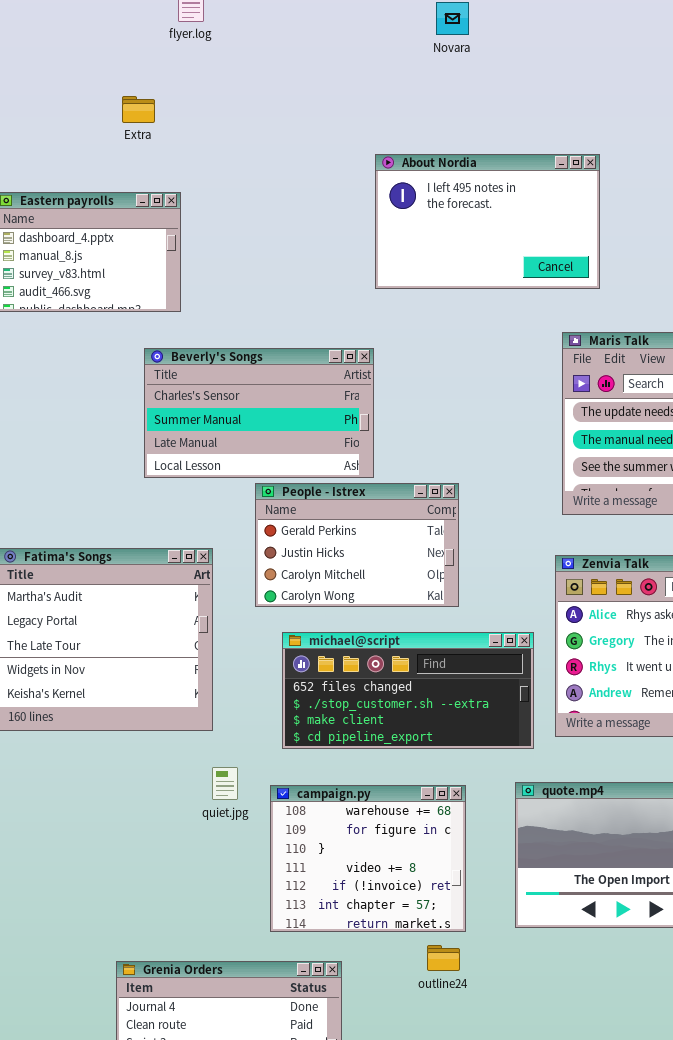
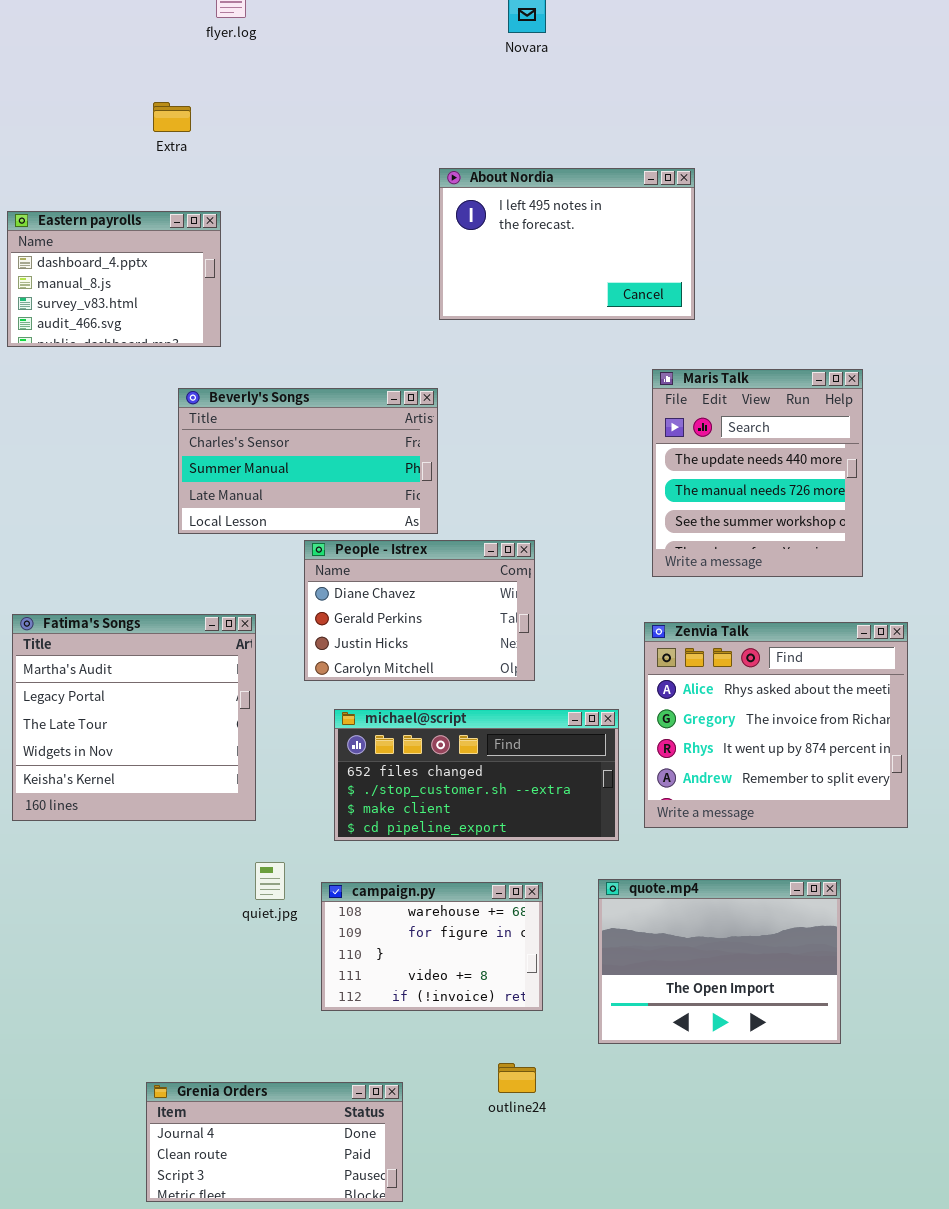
People - Istrex: [255,483,459,607] -> [304,540,535,681], scrolled up 1 row
campaign.py: [270,785,466,932] -> [321,882,543,1011], resized

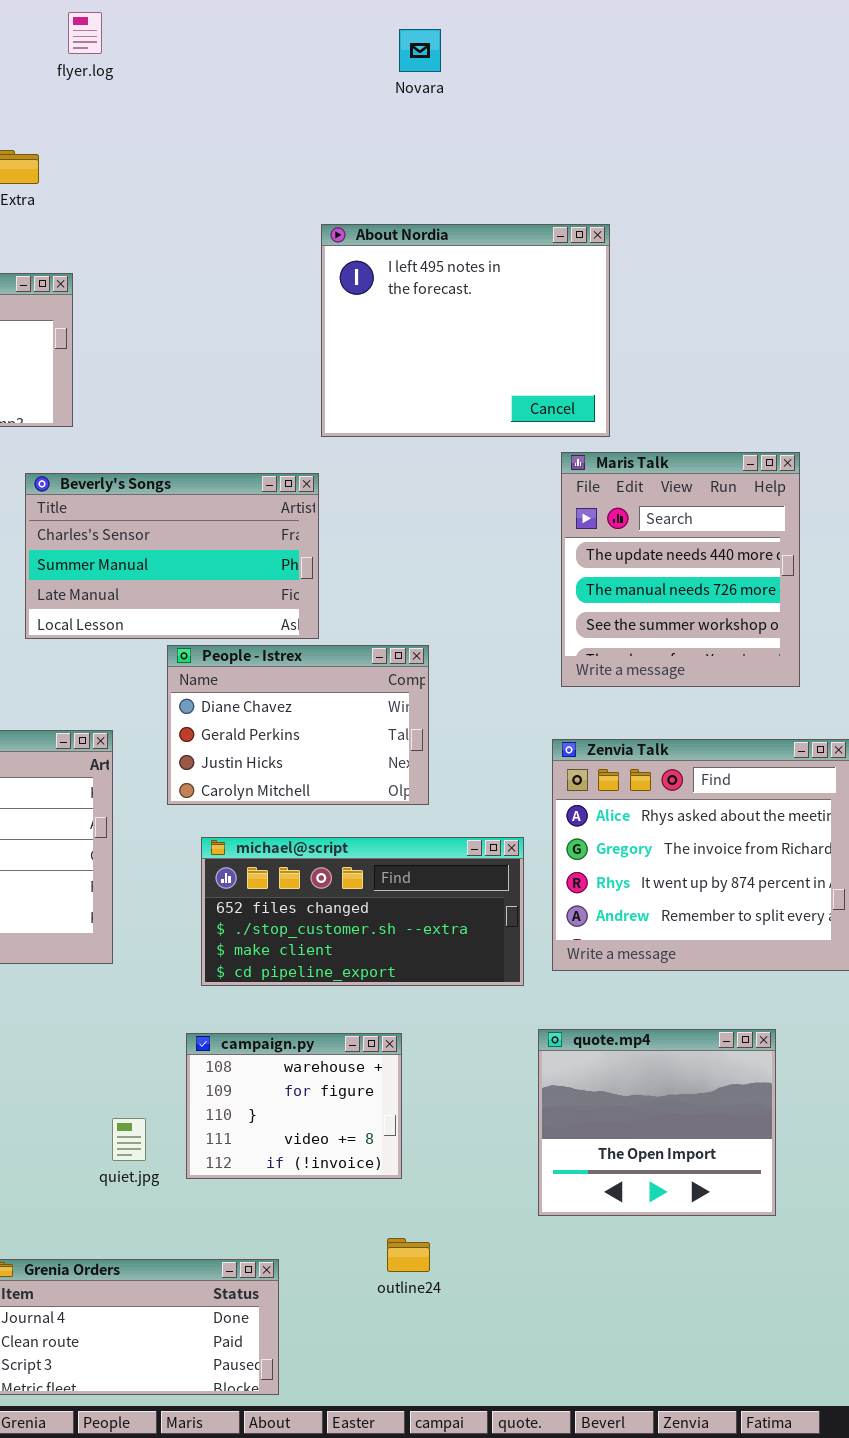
About Nordia: [439,168,695,320] -> [321,224,610,437], resized
quiet.jpg: [255,862,285,900] -> [112,1118,146,1161], moved
quote.mp4: [598,879,841,1044] -> [538,1029,776,1216], resized
campaign.py: [321,882,543,1011] -> [186,1033,402,1179], resized

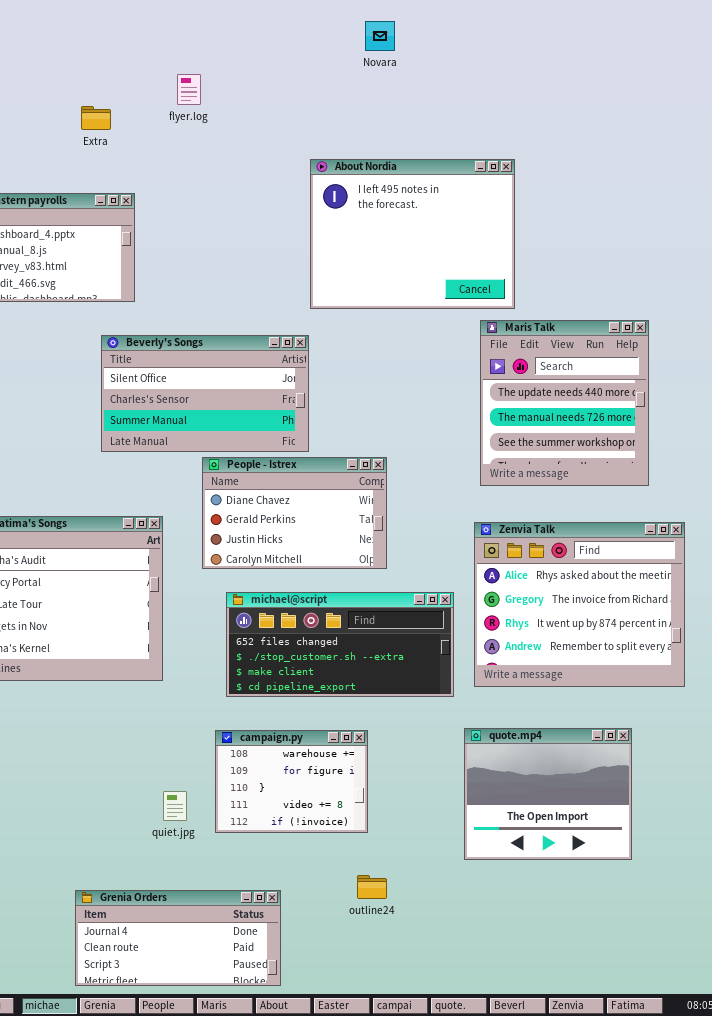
flyer.log: [68,12,102,54] -> [177,74,201,105], moved
Beverly's Songs: [25,473,319,639] -> [101,335,309,452], scrolled up 1 row

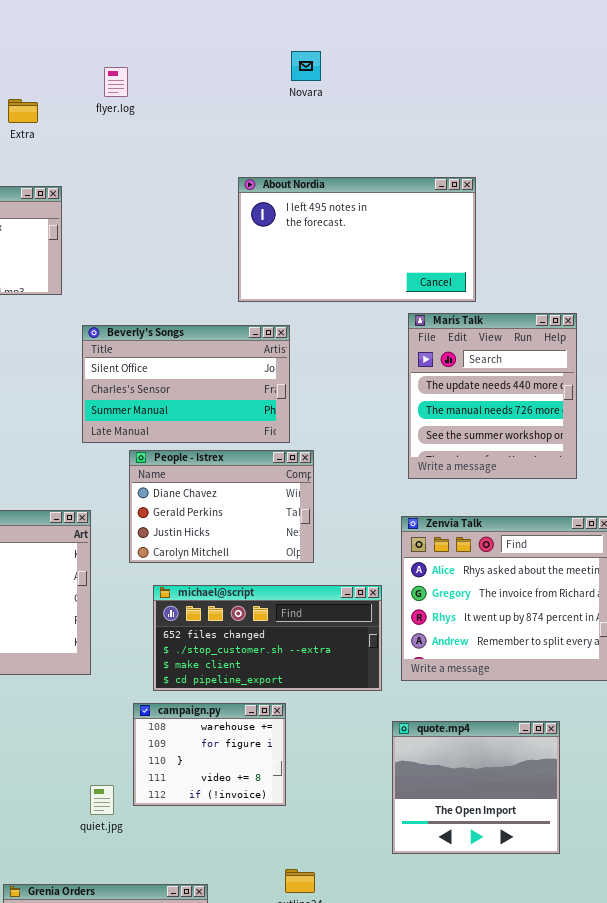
Novara: [365,21,395,51] -> [291,51,321,81], moved
About Nordia: [310,159,515,309] -> [238,177,476,302], resized
Beverly's Songs: [101,335,309,452] -> [82,325,290,443], moved
campaign.py: [215,730,368,833] -> [133,703,286,806], moved

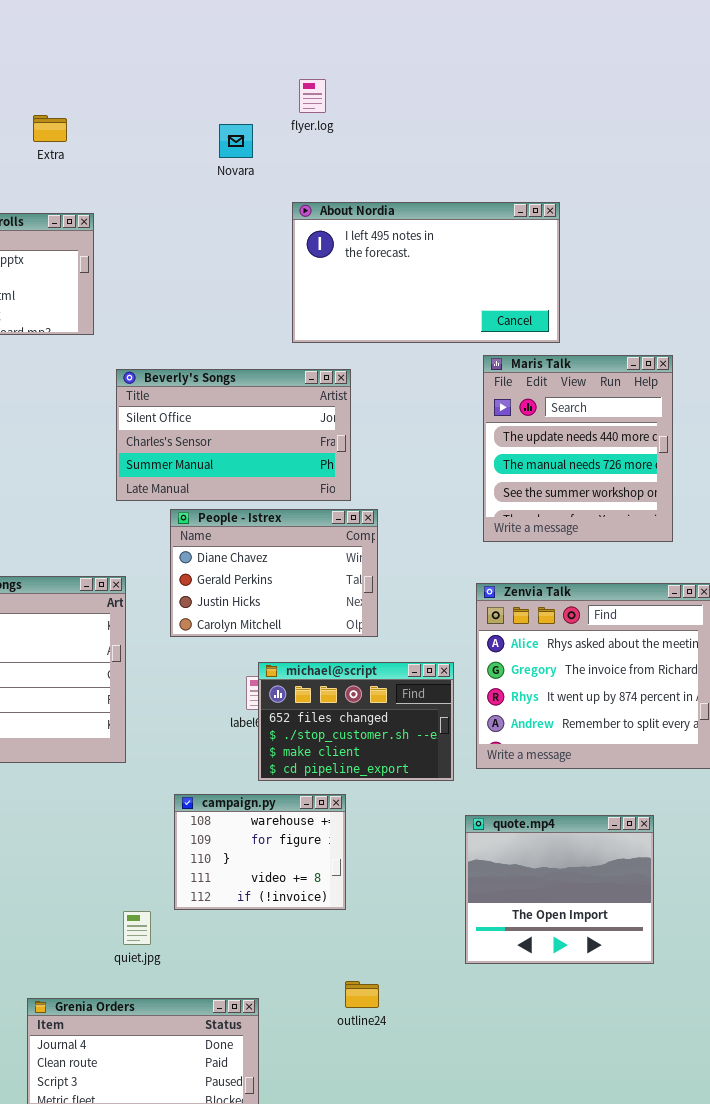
Novara: [291,51,321,81] -> [219,124,253,158], moved
flyer.log: [104,67,128,97] -> [299,79,326,113], moved
michael@script: [153,585,382,691] -> [258,662,454,781], resized
quiet.jpg: [90,785,114,815] -> [123,911,151,945], moved

